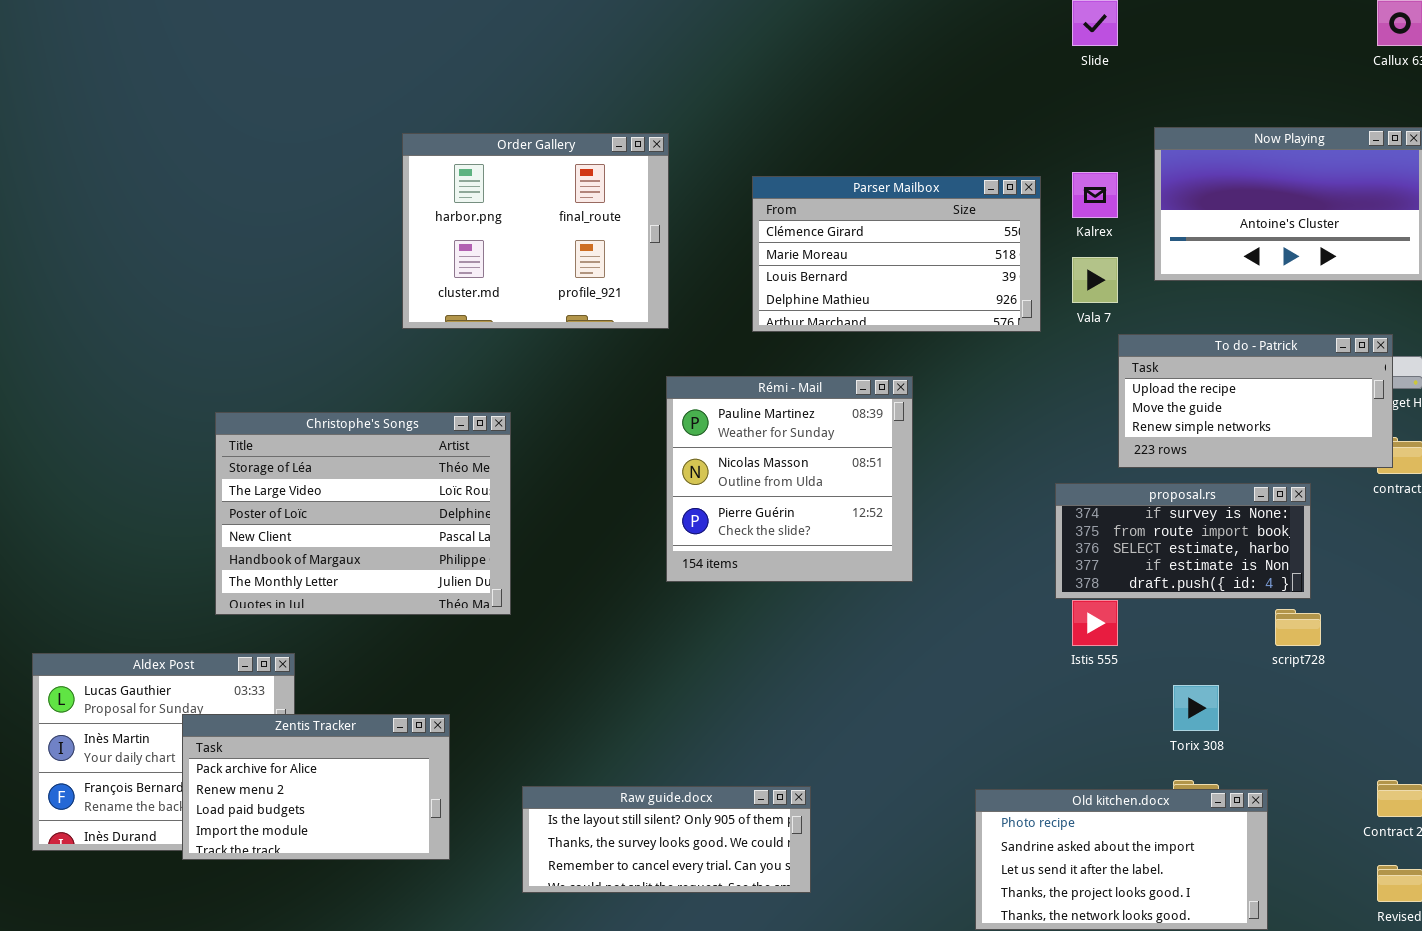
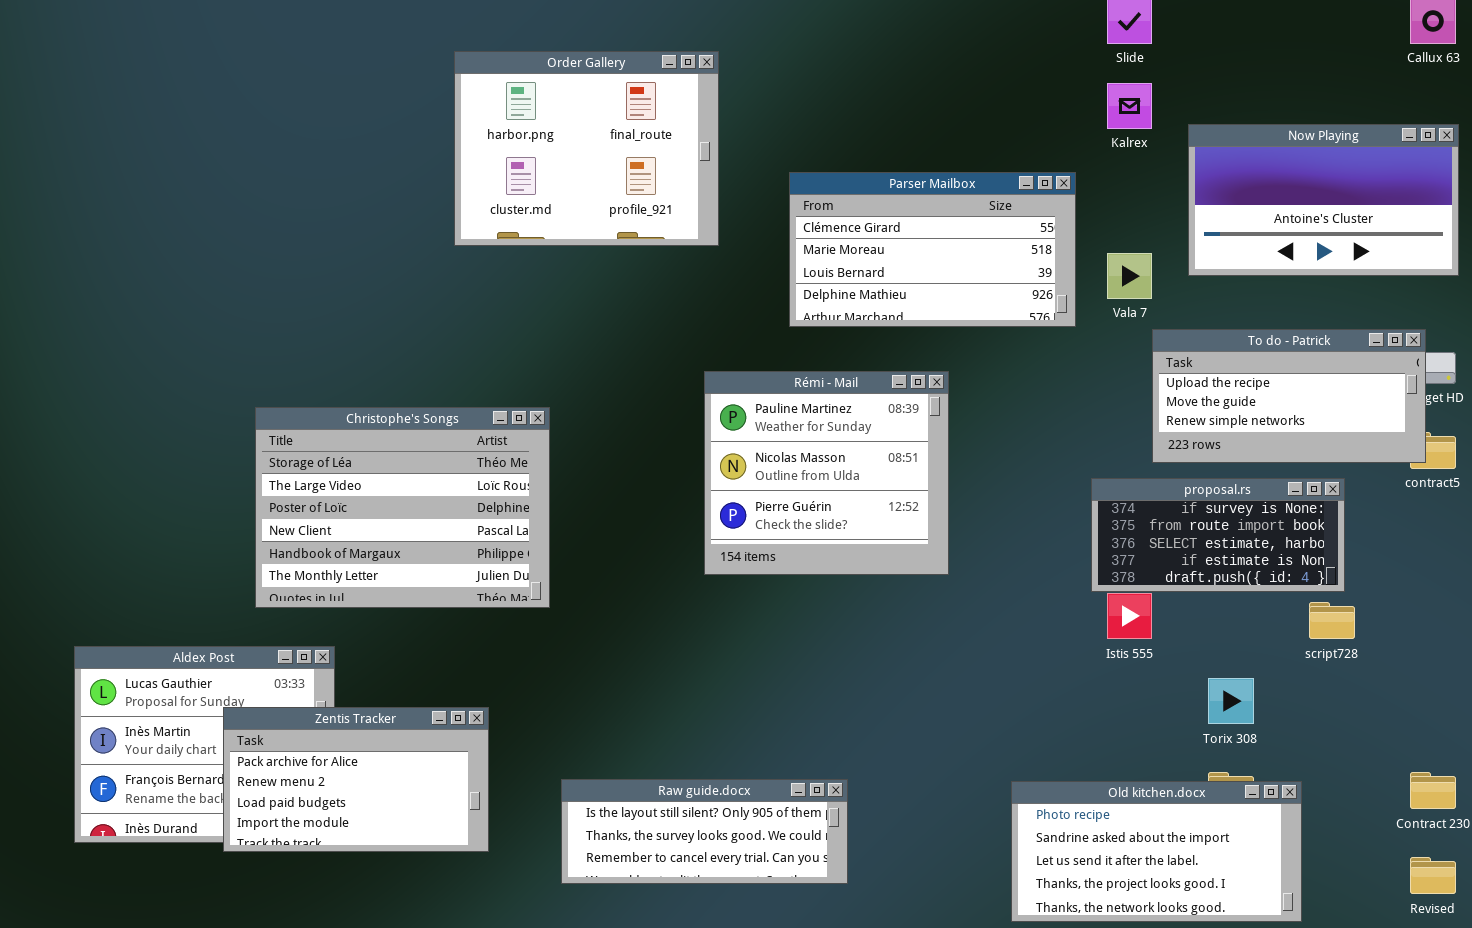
Order Gallery: [402,133,669,329] -> [454,51,719,246], moved
Kalrex: [1072,172,1118,218] -> [1107,83,1152,129], moved

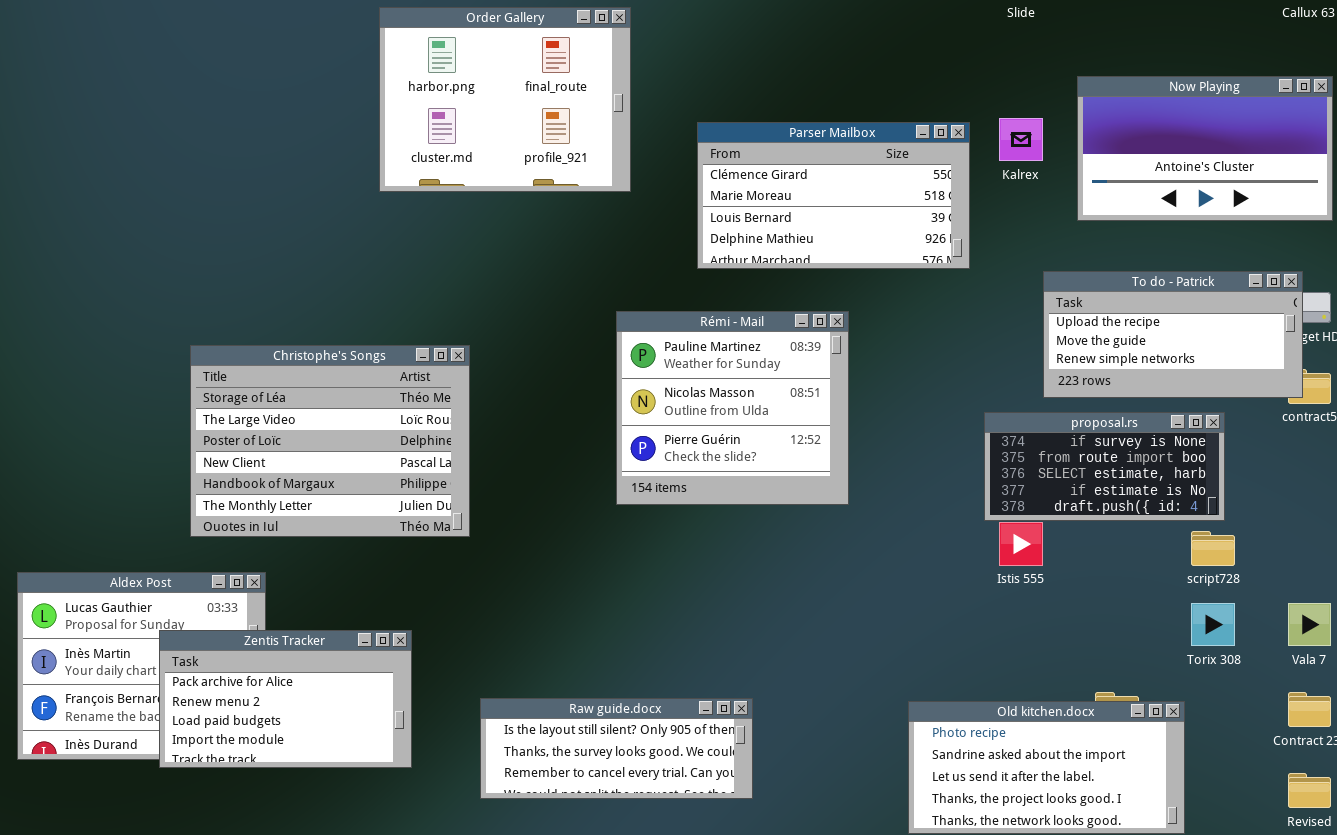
Kalrex: [1107,83,1152,129] -> [999,118,1043,161], moved
Vala 7: [1107,253,1152,299] -> [1288,603,1331,646], moved
Torix 308: [1208,678,1254,724] -> [1191,603,1235,646], moved

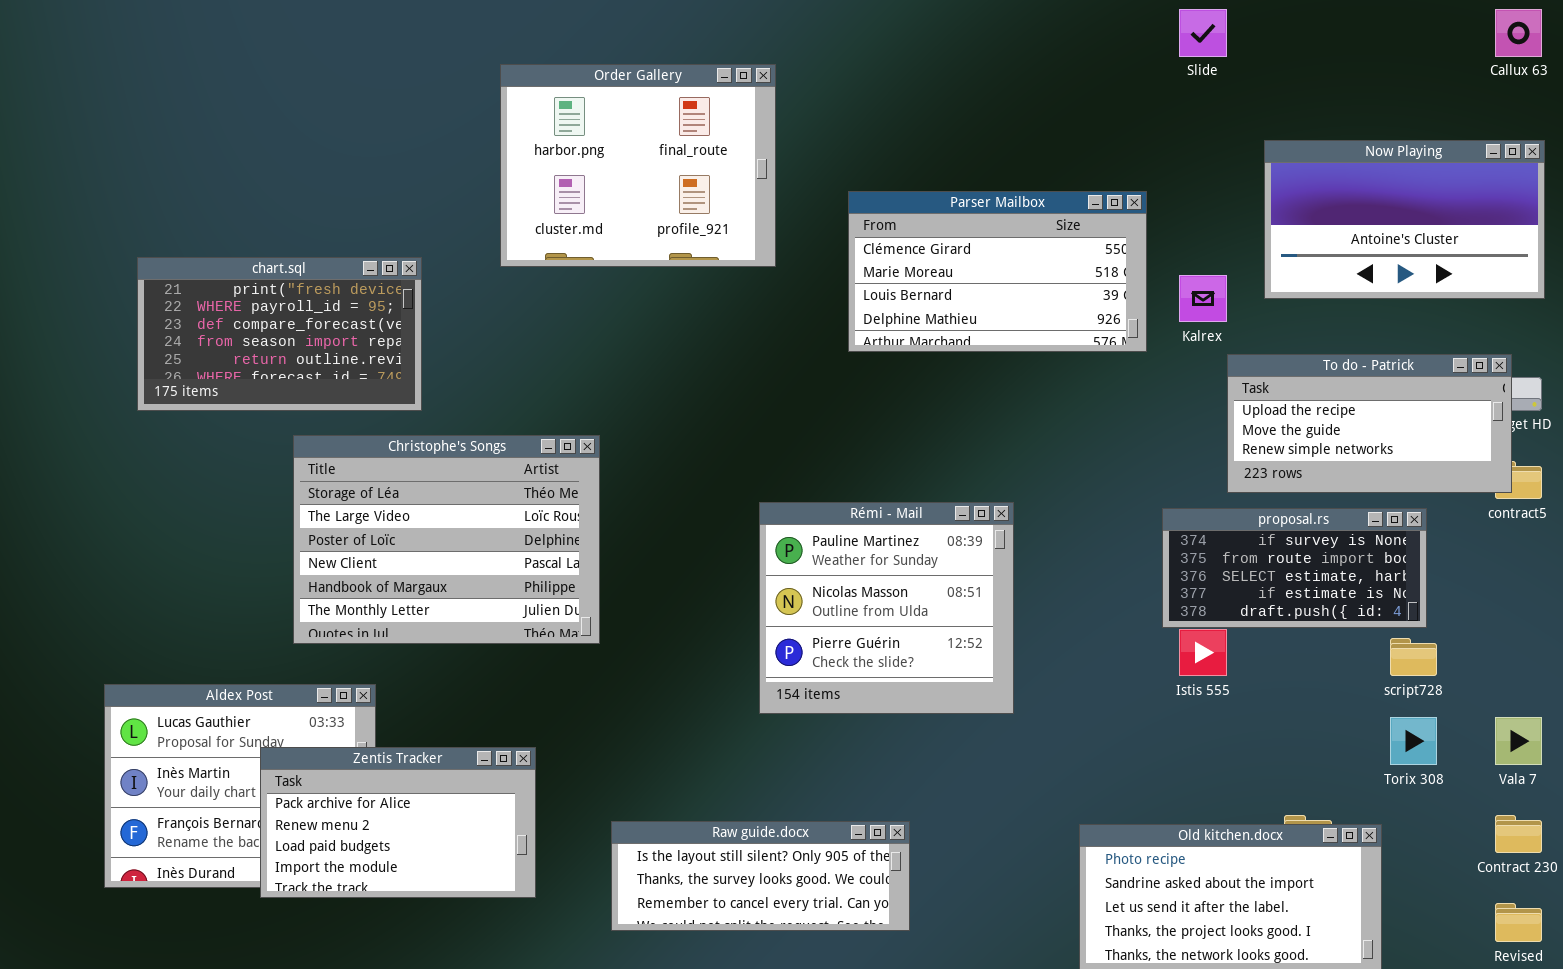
Kalrex: [999,118,1043,161] -> [1179,275,1227,322], moved
chart.sql: none -> [137,257,422,411], opened
Rémi - Mail: [616,311,849,505] -> [759,502,1014,714], moved

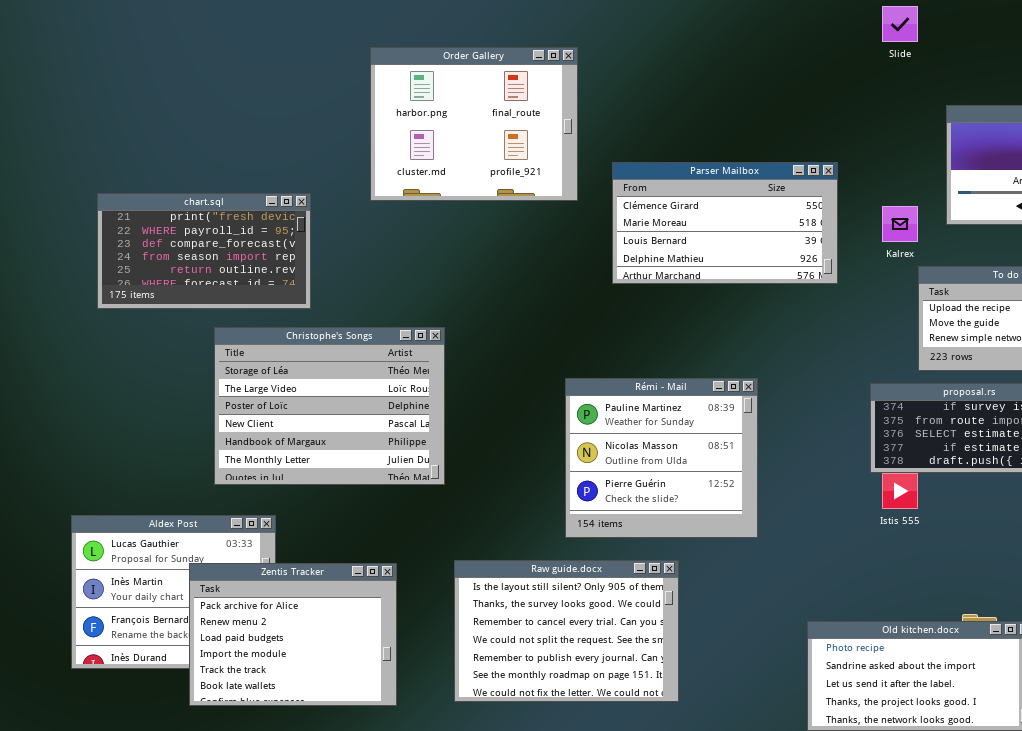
Parser Mailbox: [848,191,1147,352] -> [612,162,838,284], moved
Zentis Tracker: [260,747,536,898] -> [189,563,397,706], resized
Raw guide.docx: [611,821,910,931] -> [454,560,679,702], resized

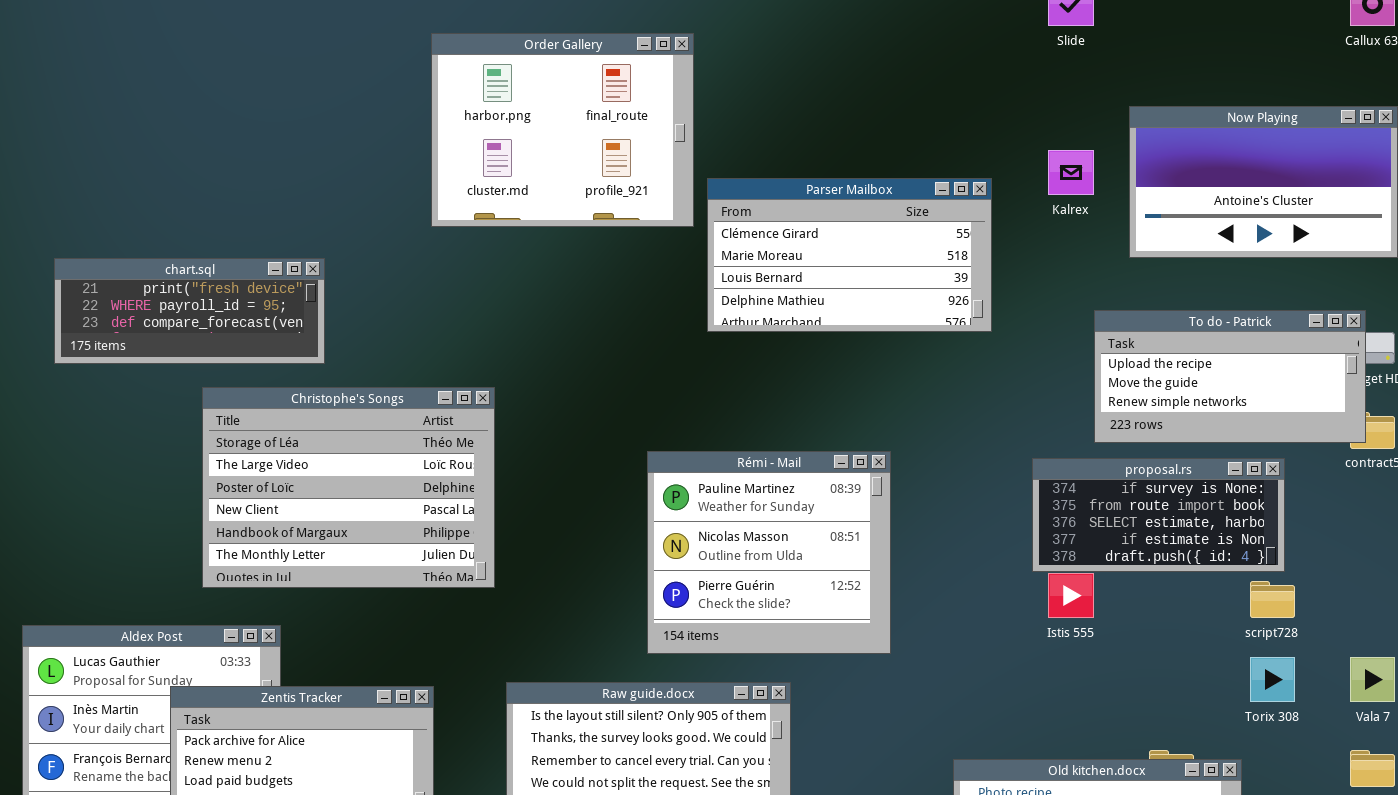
Order Gallery: [370,47,578,201] -> [431,33,694,227], moved
chart.sql: [97,193,311,309] -> [54,258,325,364], resized
Kalrex: [882,206,918,242] -> [1048,150,1094,195], moved

